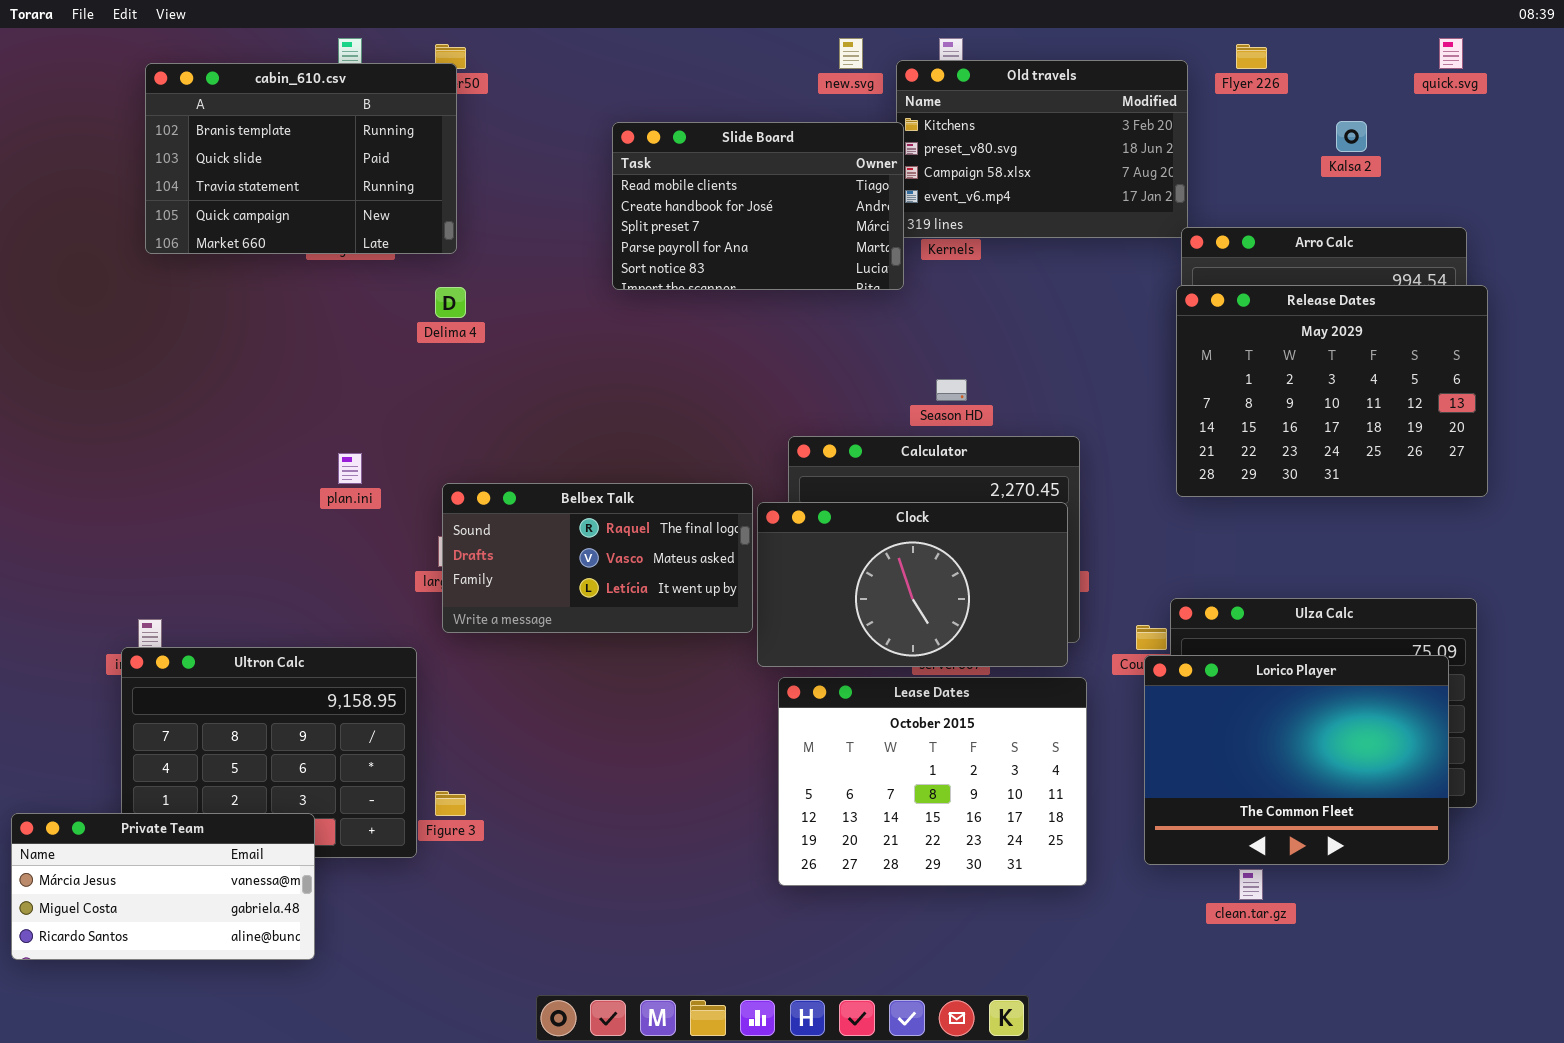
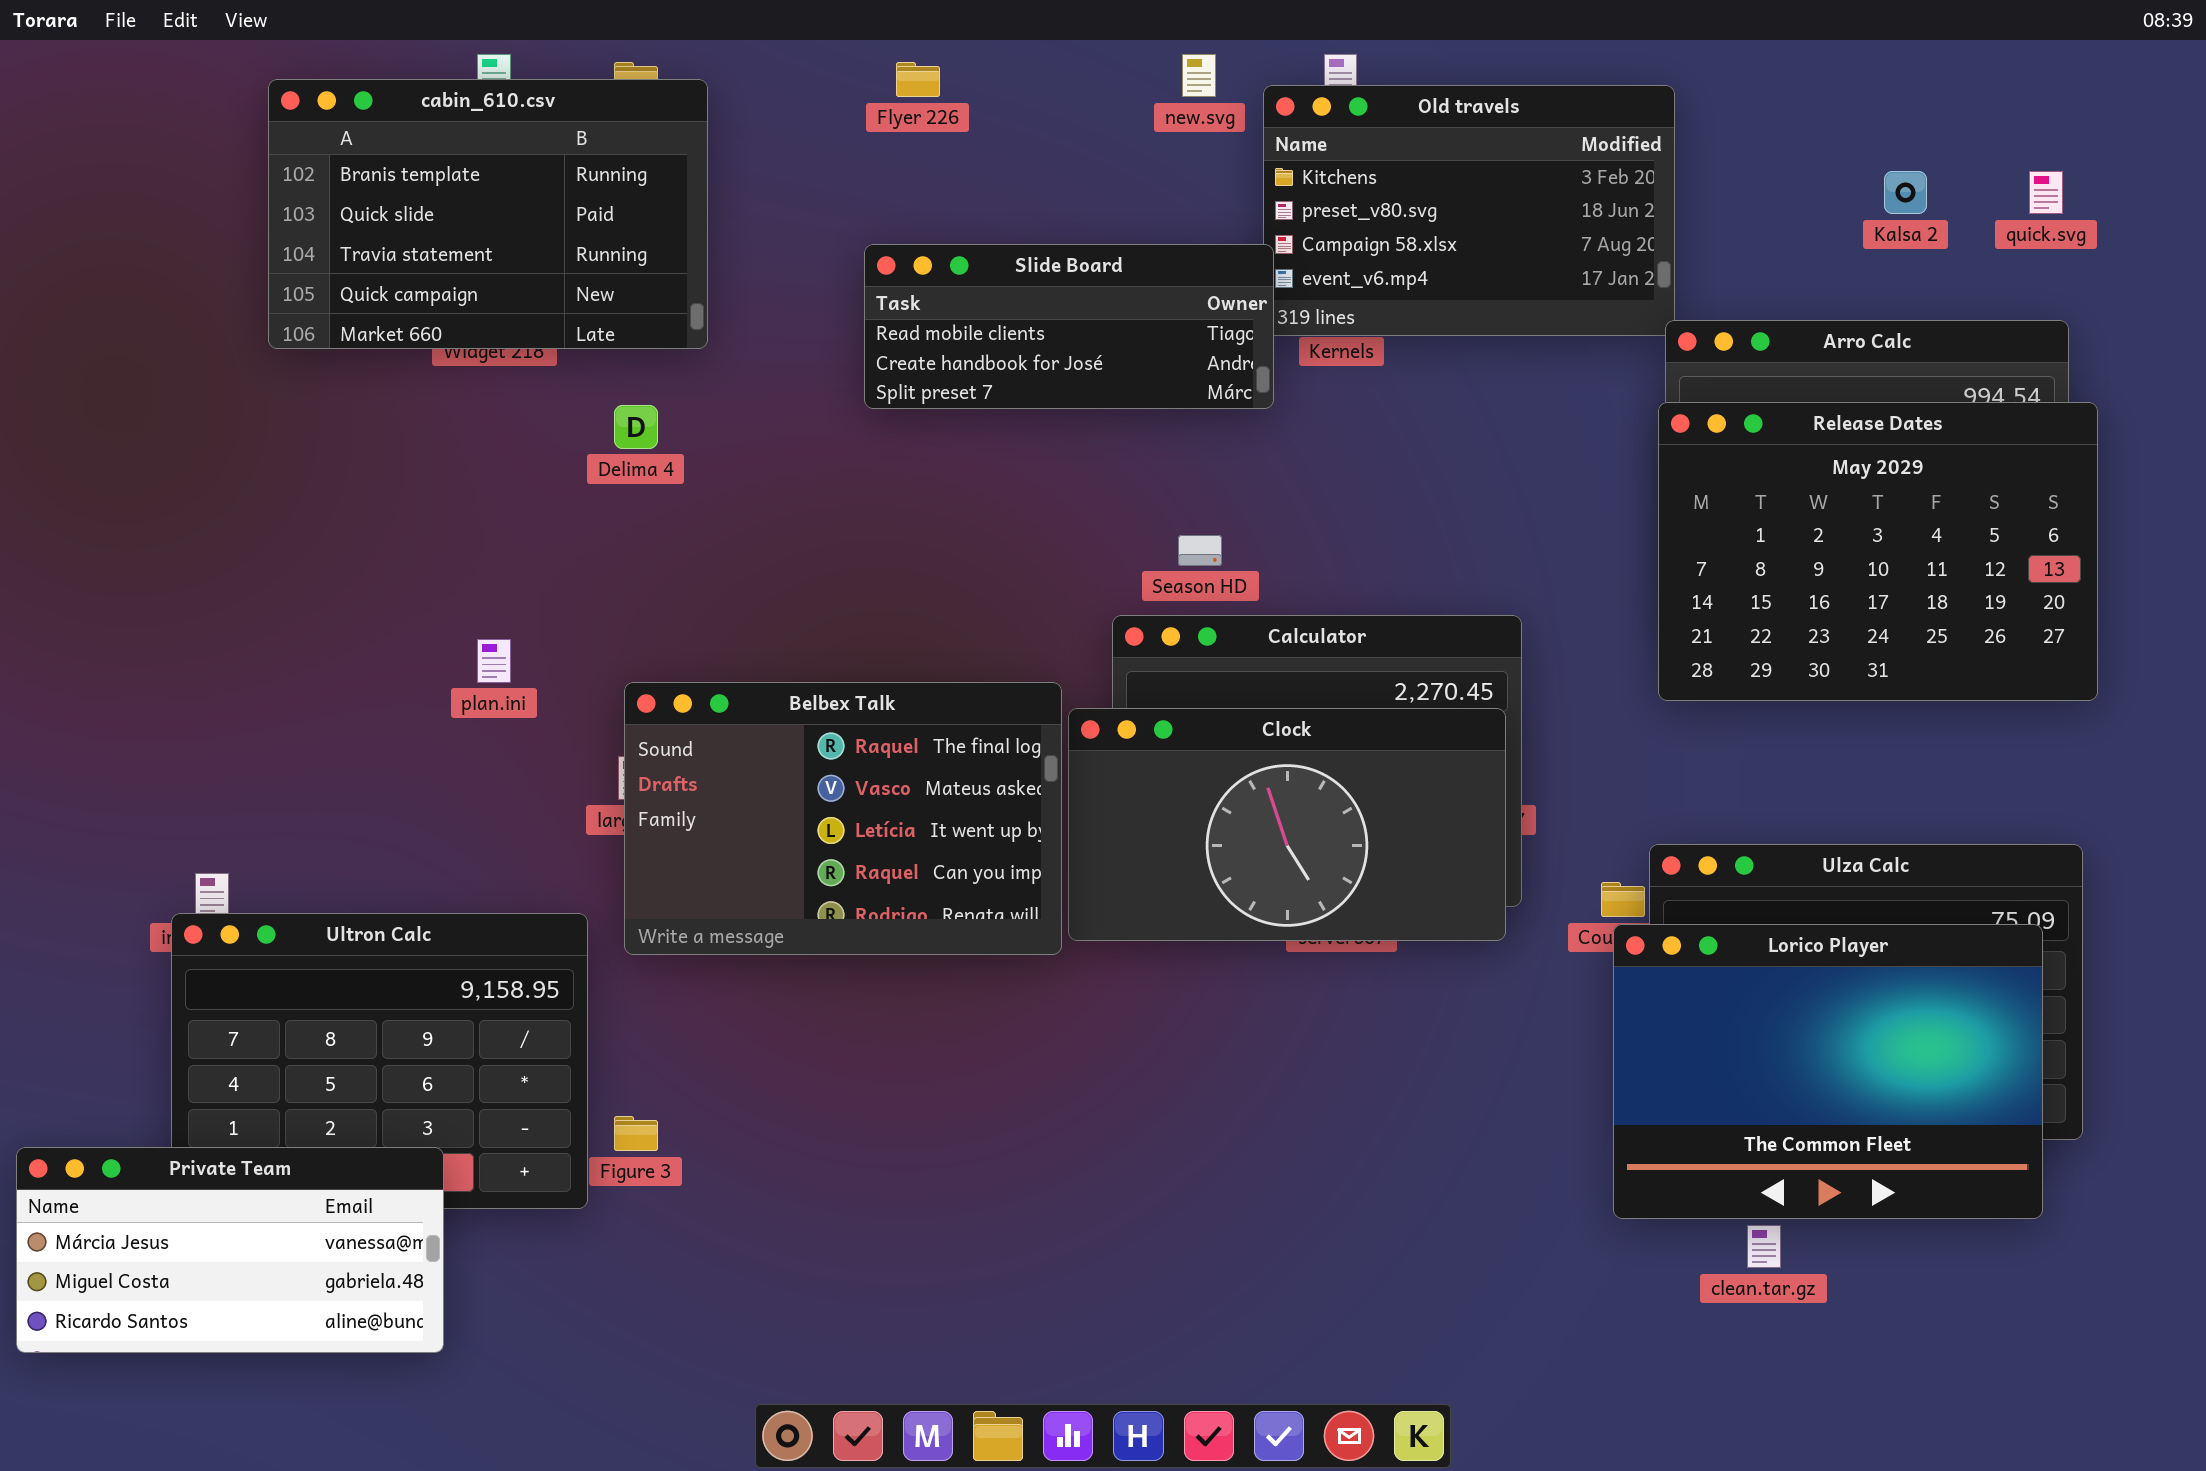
quick.svg: [1439,38,1463,69] -> [2029,171,2063,214], moved
Flyer 226: [1236,44,1267,69] -> [896,62,940,97], moved
cabin_610.csv: [145,63,457,254] -> [268,79,708,349], moved
Slide Board: [612,122,904,290] -> [864,244,1274,409], resized
Season HD: [936,379,967,401] -> [1178,535,1222,566], moved
Belbex Talk: [442,483,753,633] -> [624,682,1062,955], resized
Lease Dates: [778,677,1087,886] -> none, closed

